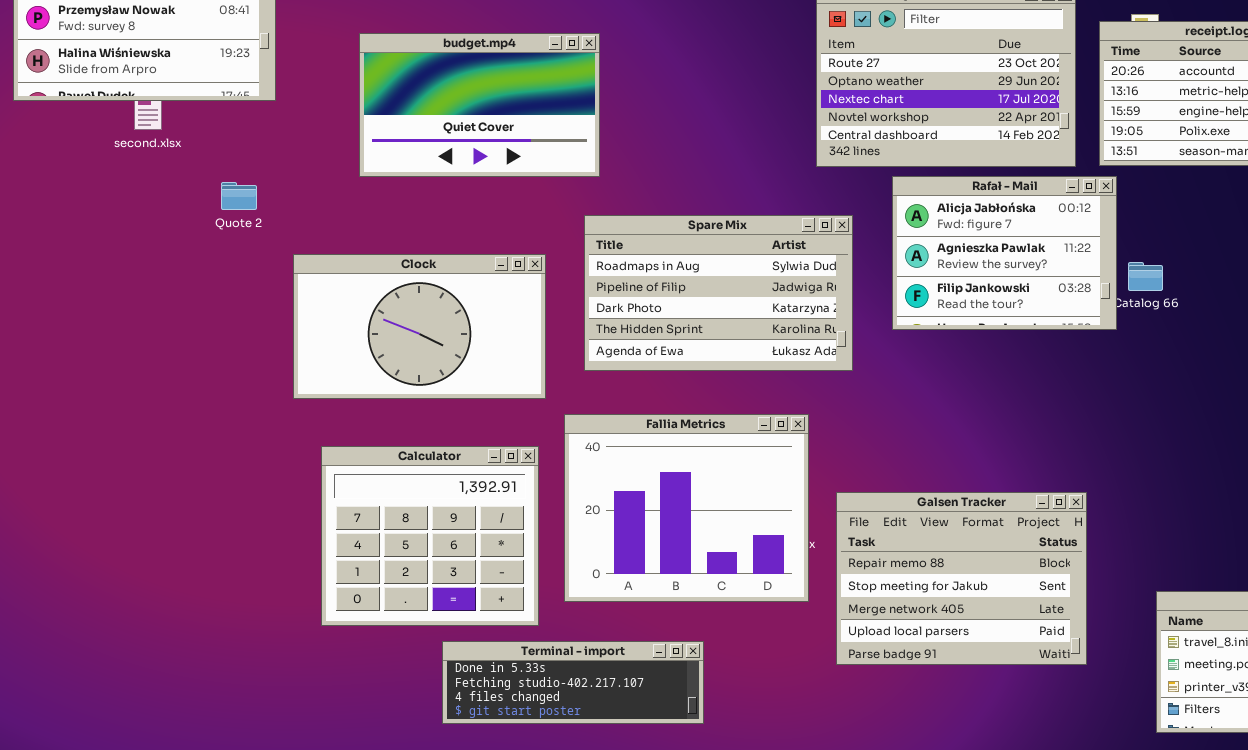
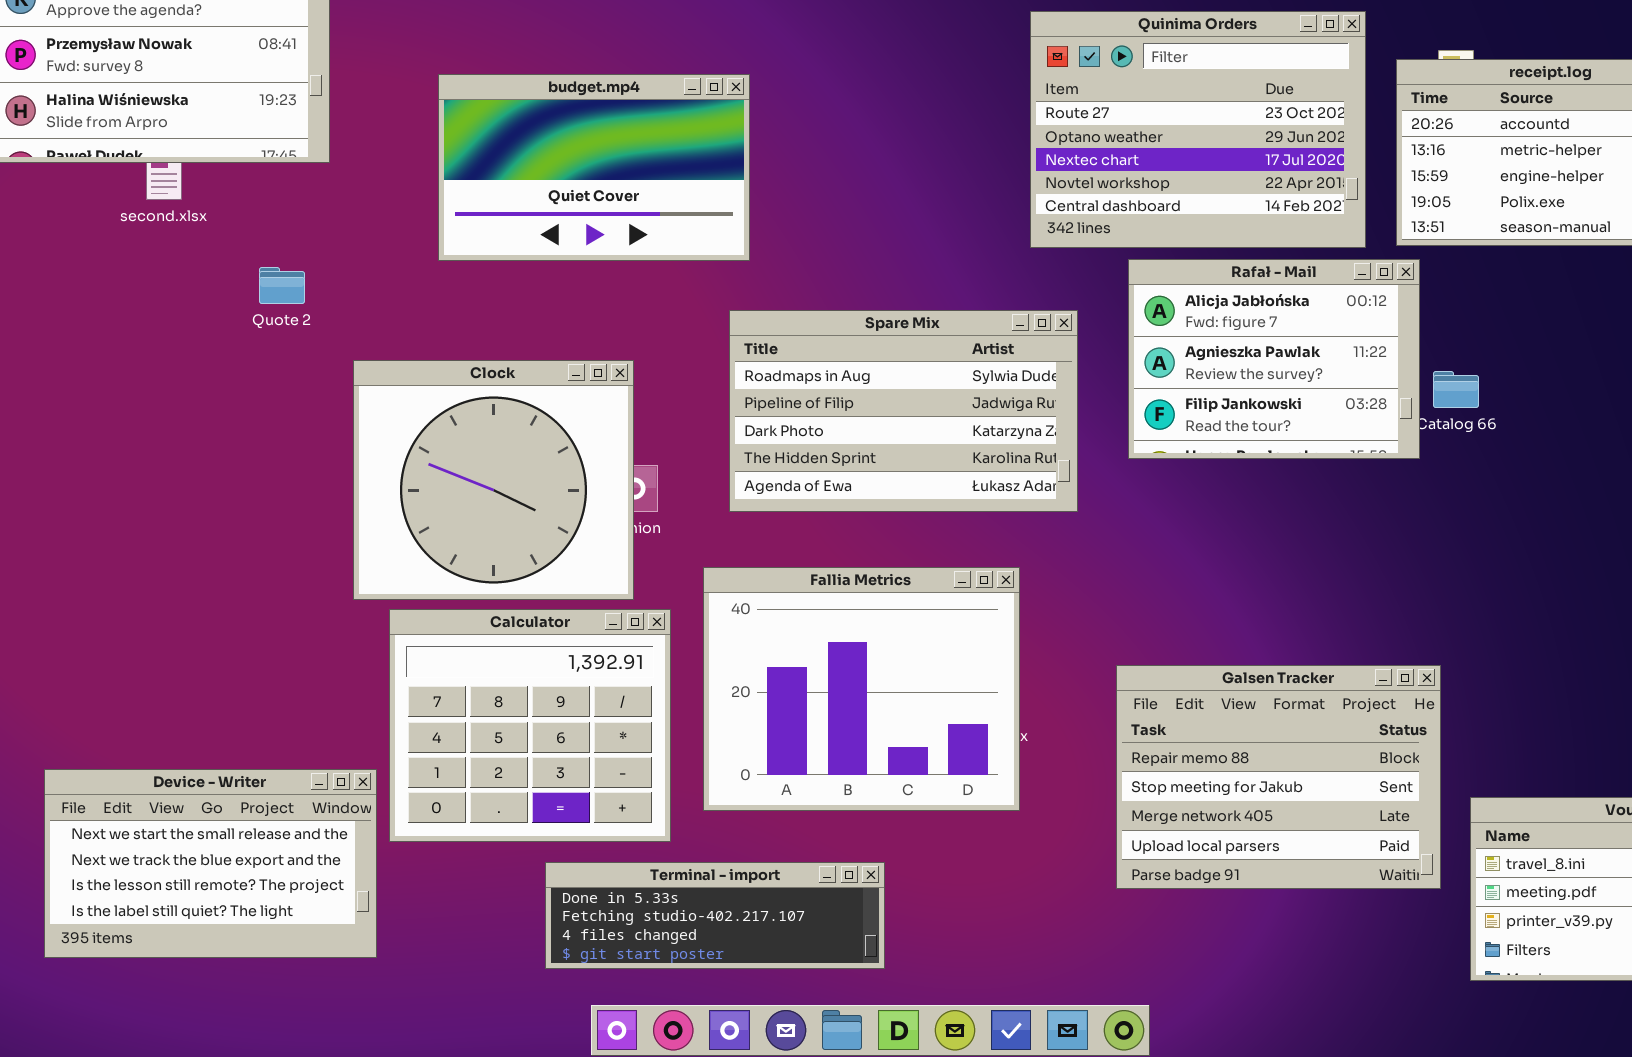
Clock: [293,254,546,399] -> [353,360,634,600], resized
Galsen Tracker: [836,492,1087,665] -> [1116,665,1441,889], moved
Device - Writer: none -> [44,769,377,958], opened

